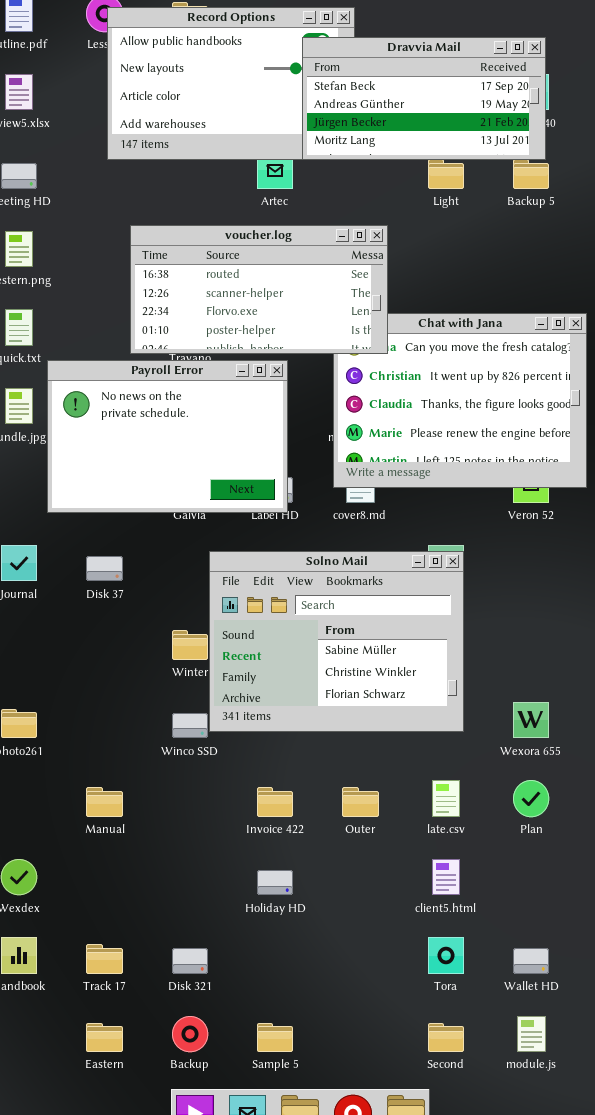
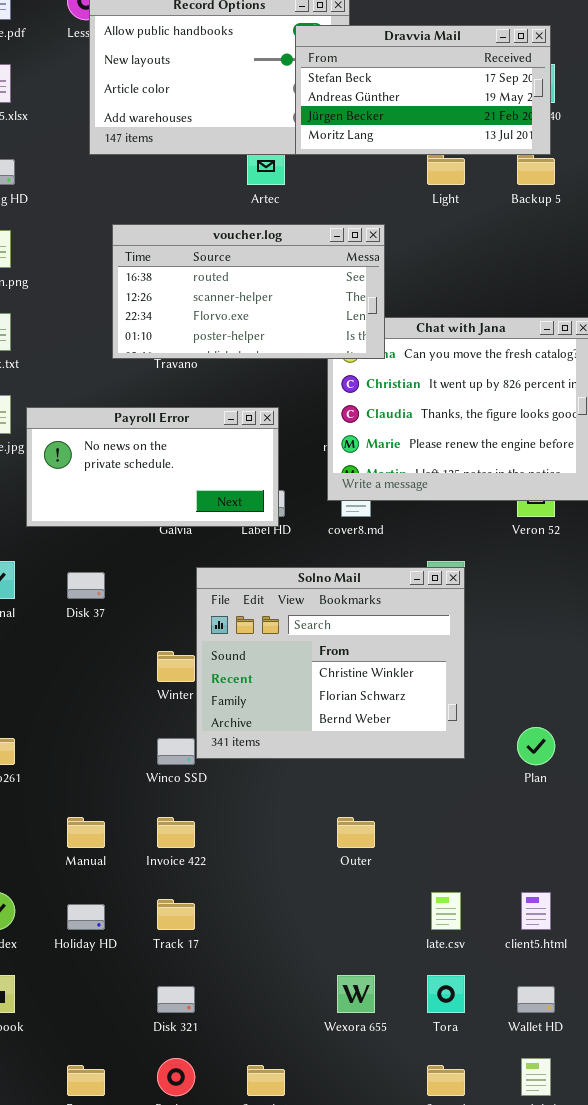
Payroll Error: [47,360,288,513] -> [26,407,279,527], resized
Solno Mail: [209,551,464,732] -> [196,567,465,759], scrolled down 1 row
Wexora 655: [513,702,549,738] -> [337,975,375,1013], moved
late.csv: [432,780,460,817] -> [431,892,461,930], moved
Plan: [513,780,549,817] -> [517,727,555,765], moved
Invoice 422: [257,787,293,817] -> [157,817,195,848], moved
client5.html: [432,859,460,895] -> [521,892,551,930], moved
Holiday HD: [257,870,293,895] -> [67,904,105,930], moved
Track 17: [86,944,123,974] -> [157,899,195,930], moved

